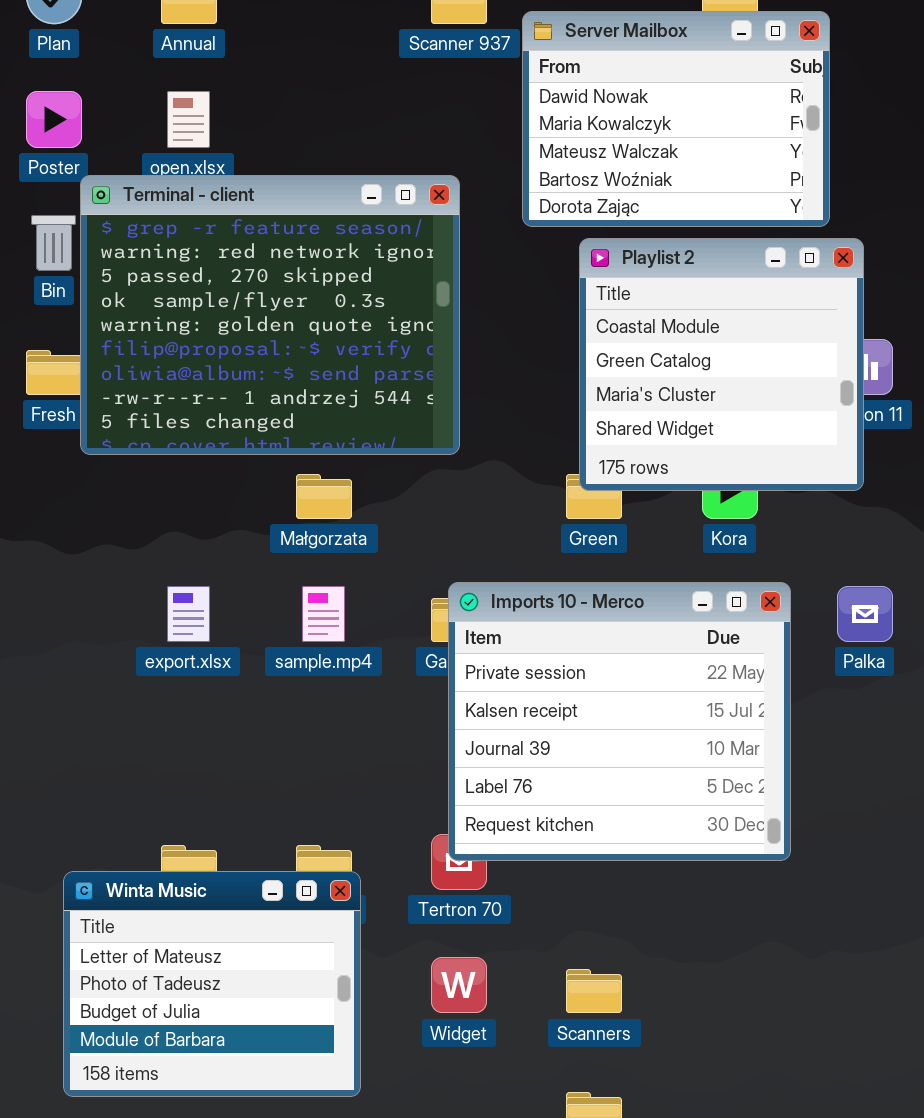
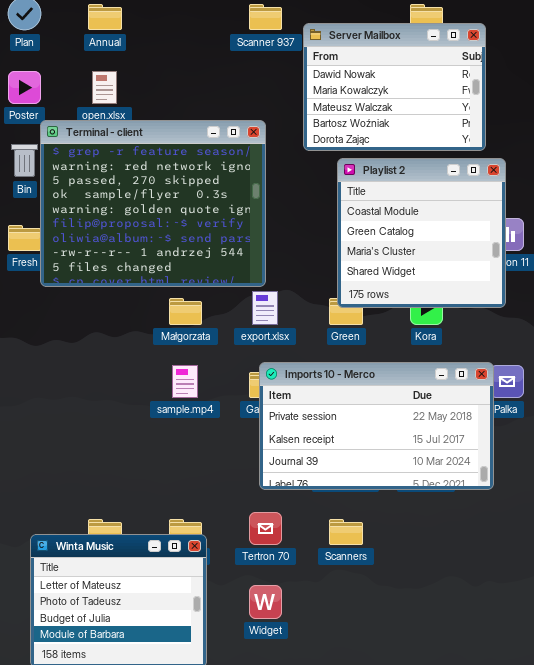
Imports 10 - Merco: [448,582,791,861] -> [259,362,494,490], resized
export.xlsx: [167,586,210,642] -> [252,291,278,325], moved
Scanners: [566,969,622,1013] -> [329,519,363,545], moved

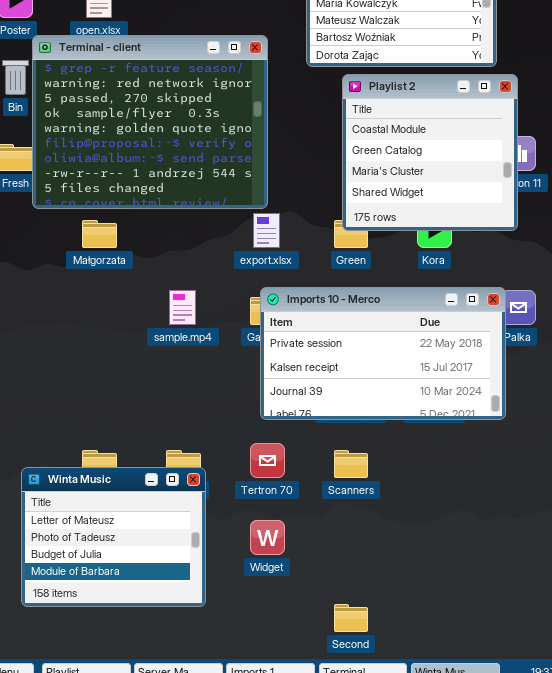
Małgorzata: [169,298,202,325] -> [82,220,117,248], moved

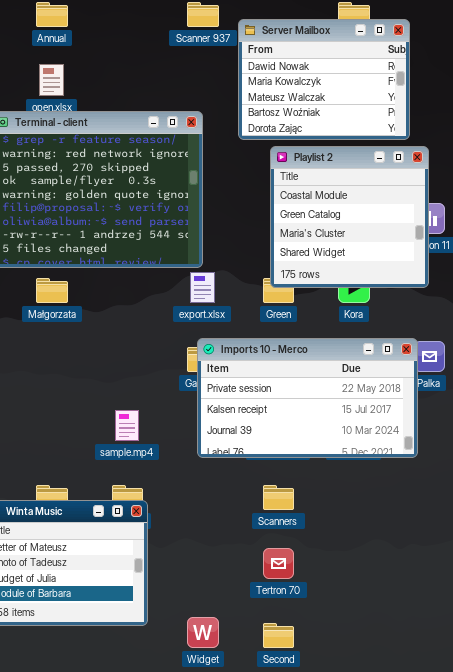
sample.mp4: [169,290,196,325] -> [115,410,139,441], moved
Tertron 70: [250,443,285,478] -> [263,548,294,579], moved
Widget: [250,520,285,555] -> [187,617,219,648], moved

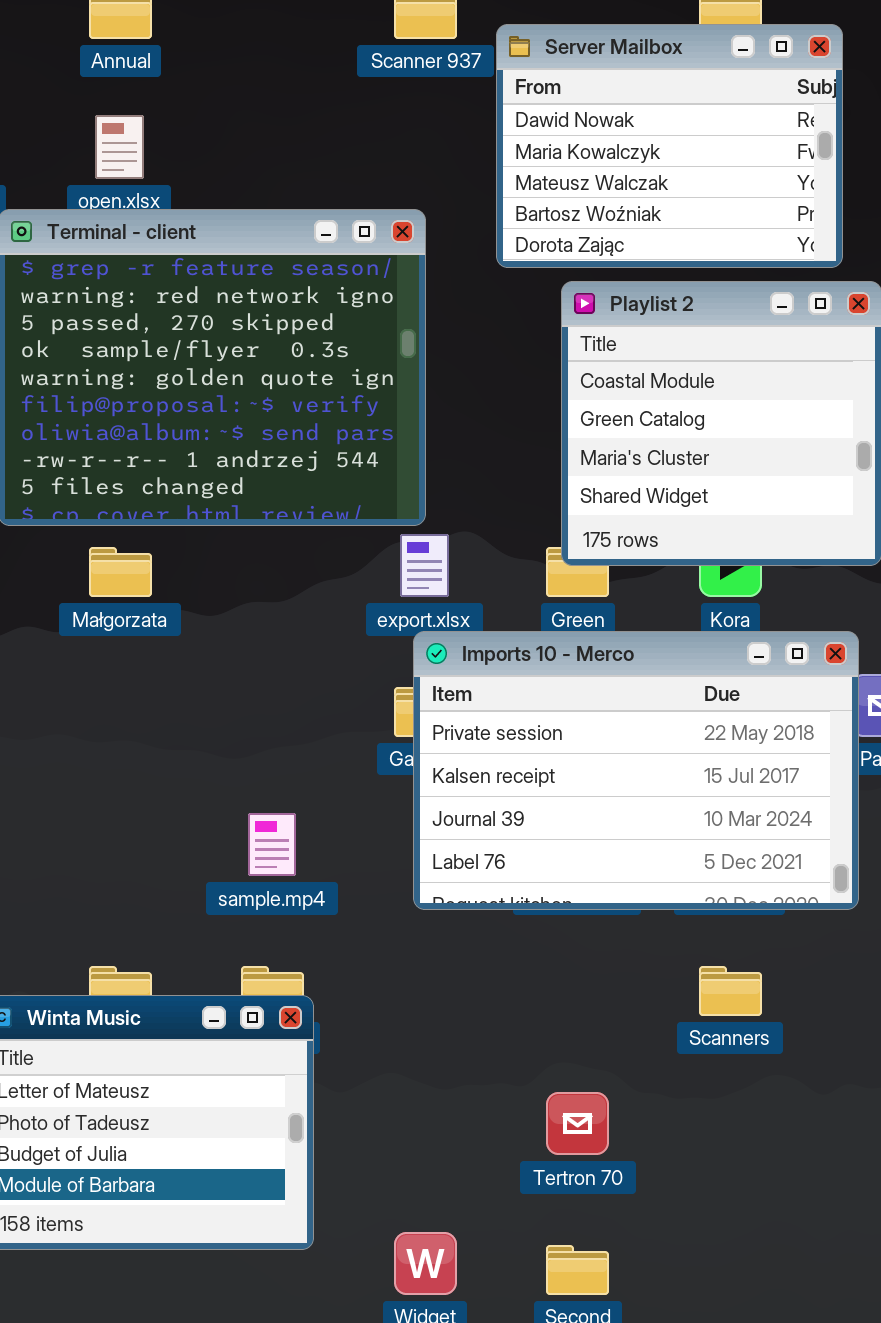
Imports 10 - Merco: [197,338,418,458] -> [413,631,859,910], resized
Scanners: [263,485,294,510] -> [699,966,762,1016], moved

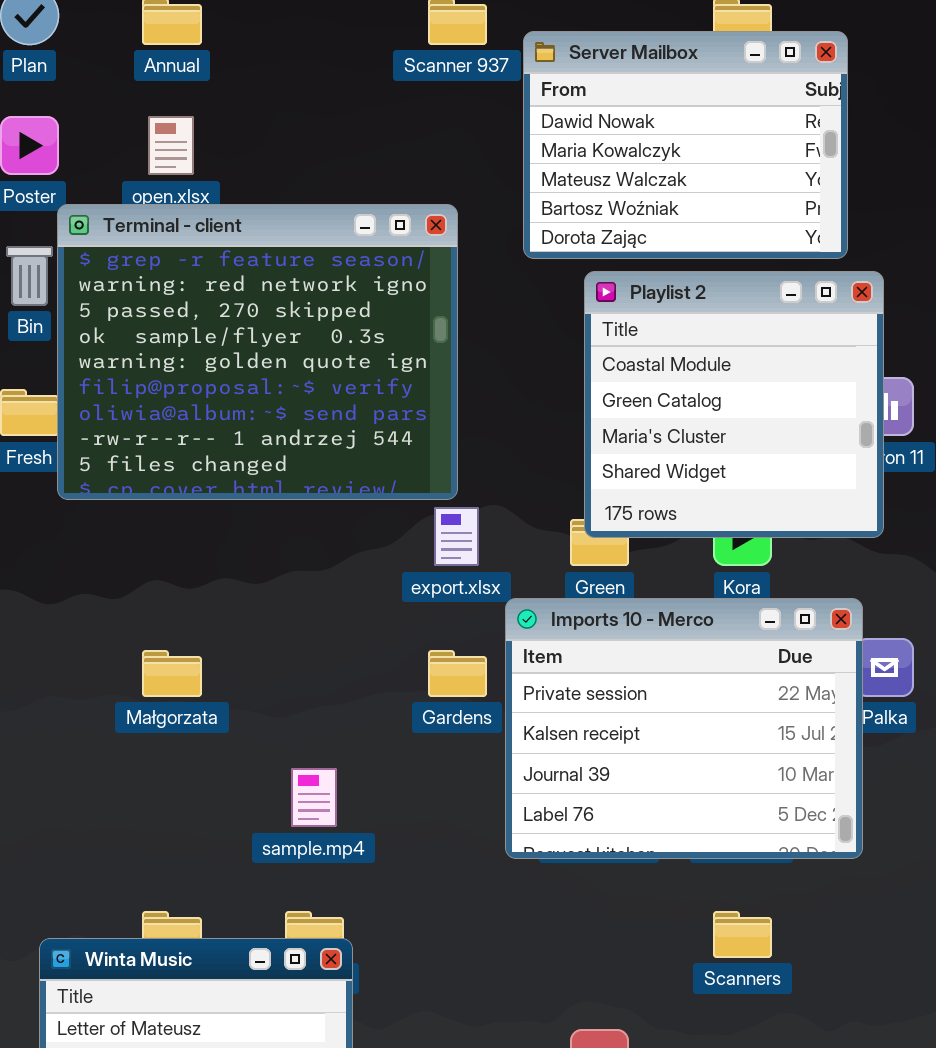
Małgorzata: [89,547,152,597] -> [142,650,202,697], moved
Imports 10 - Merco: [413,631,859,910] -> [505,598,863,859], resized

